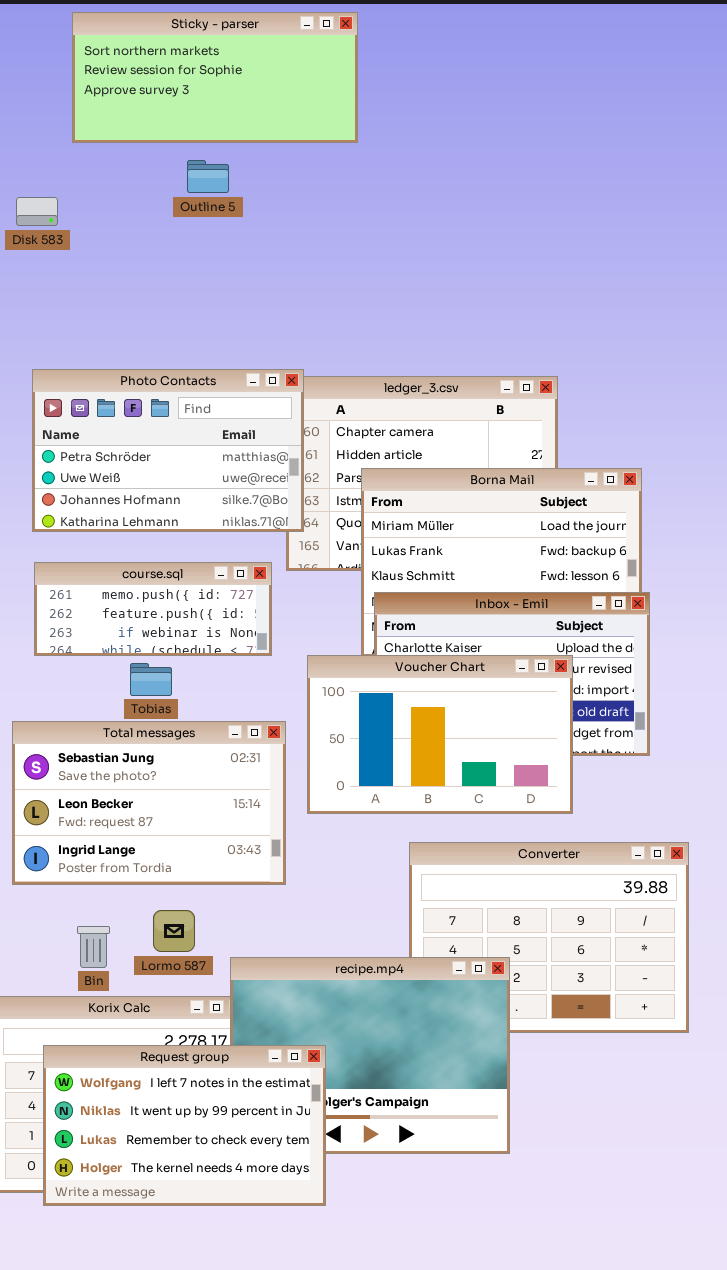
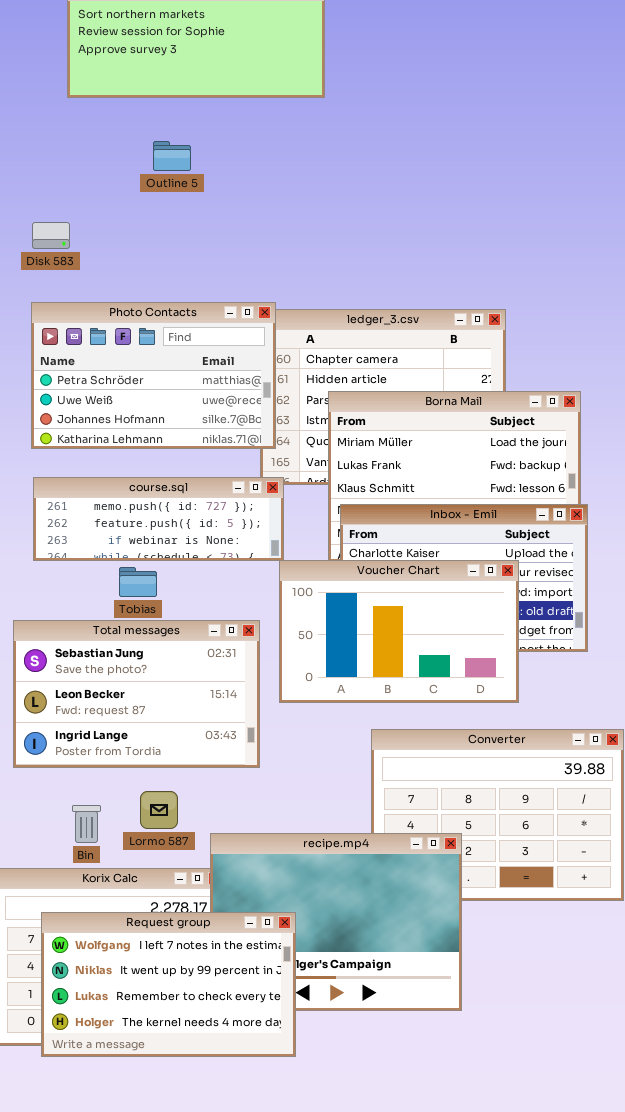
Outline 5: [187,160,229,193] -> [153,141,191,171], moved
Disk 583: [16,197,58,226] -> [32,222,70,249], moved
course.sql: [34,562,272,656] -> [33,477,284,561], resized

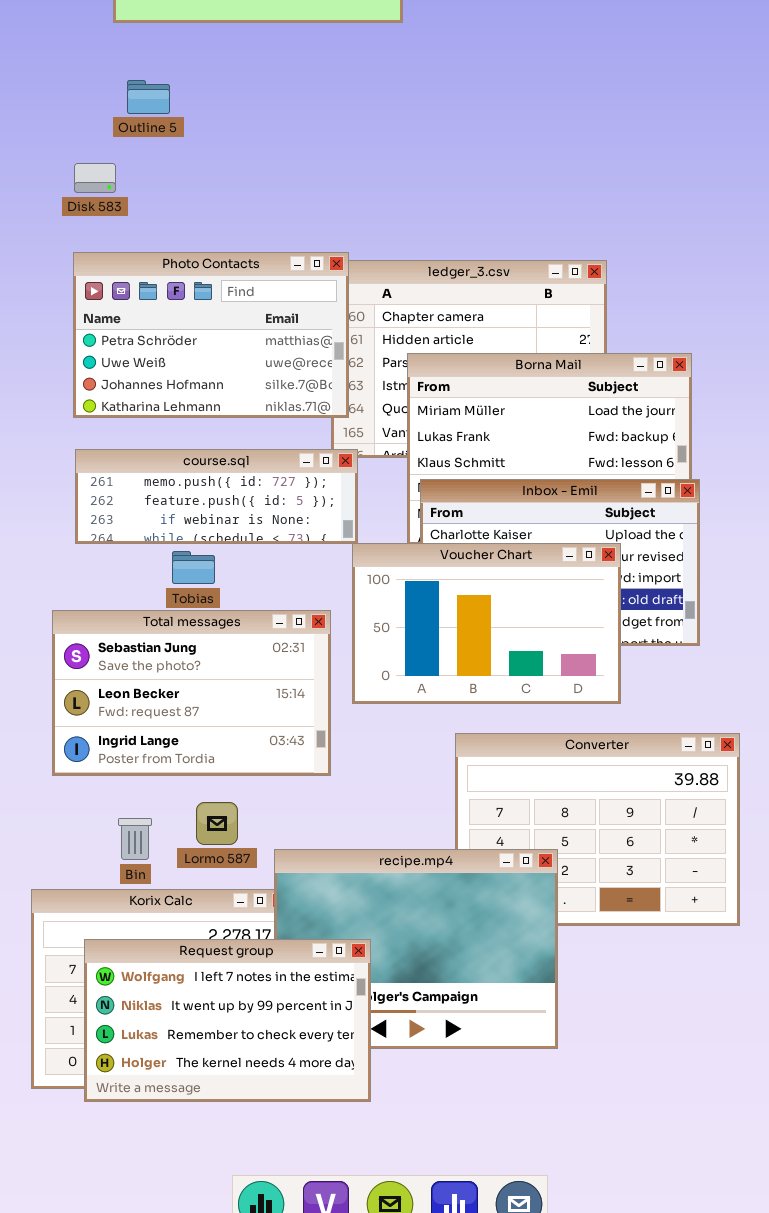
Outline 5: [153,141,191,171] -> [127,80,170,114], moved

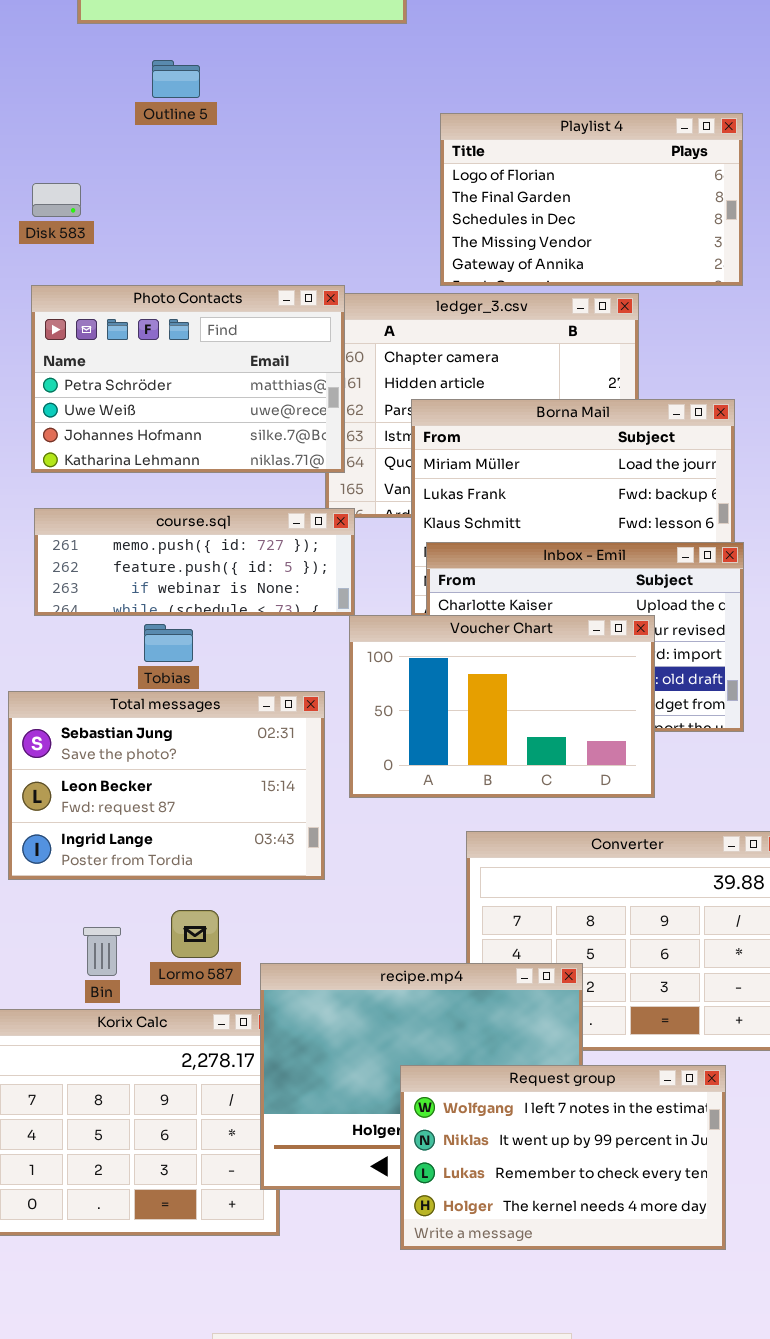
Outline 5: [127,80,170,114] -> [152,60,200,98], moved
Playlist 4: none -> [440,113,743,286], opened
Request group: [84,939,371,1102] -> [400,1065,726,1250], moved

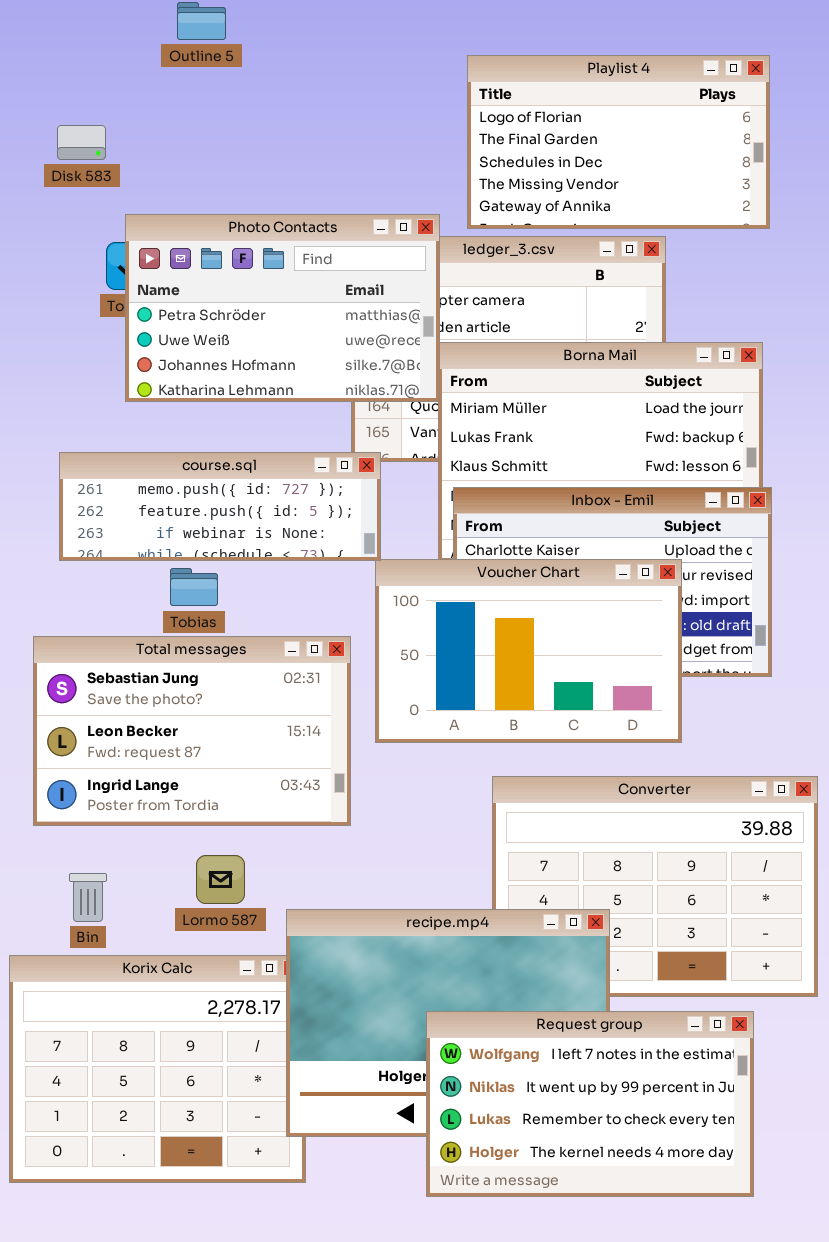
Photo Contacts: [31,285,345,473] -> [125,214,440,402], moved
Bin: [83,927,121,976] -> [69,873,107,922], moved

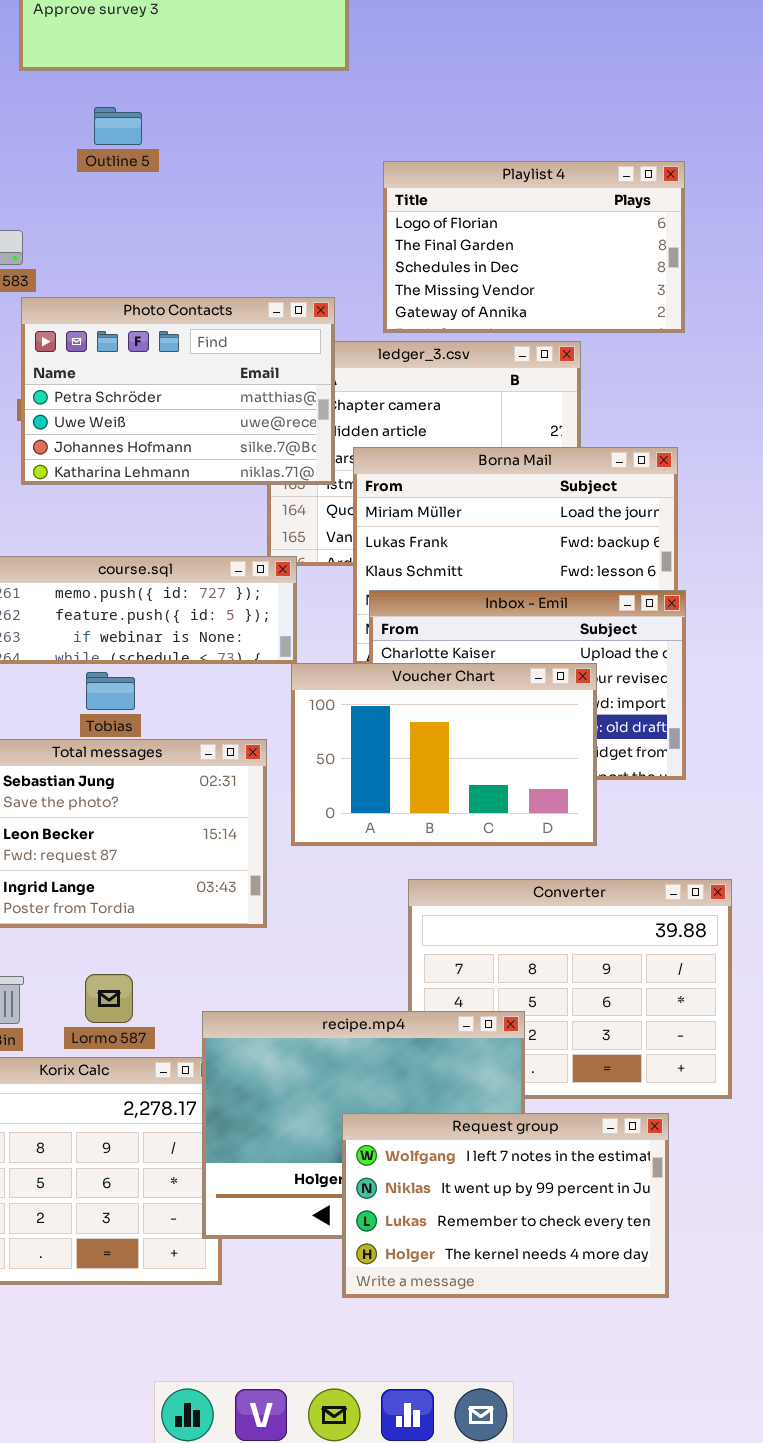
Photo Contacts: [125,214,440,402] -> [21,297,335,485], moved
Lormo 587: [196,855,245,904] -> [85,974,133,1023], moved

